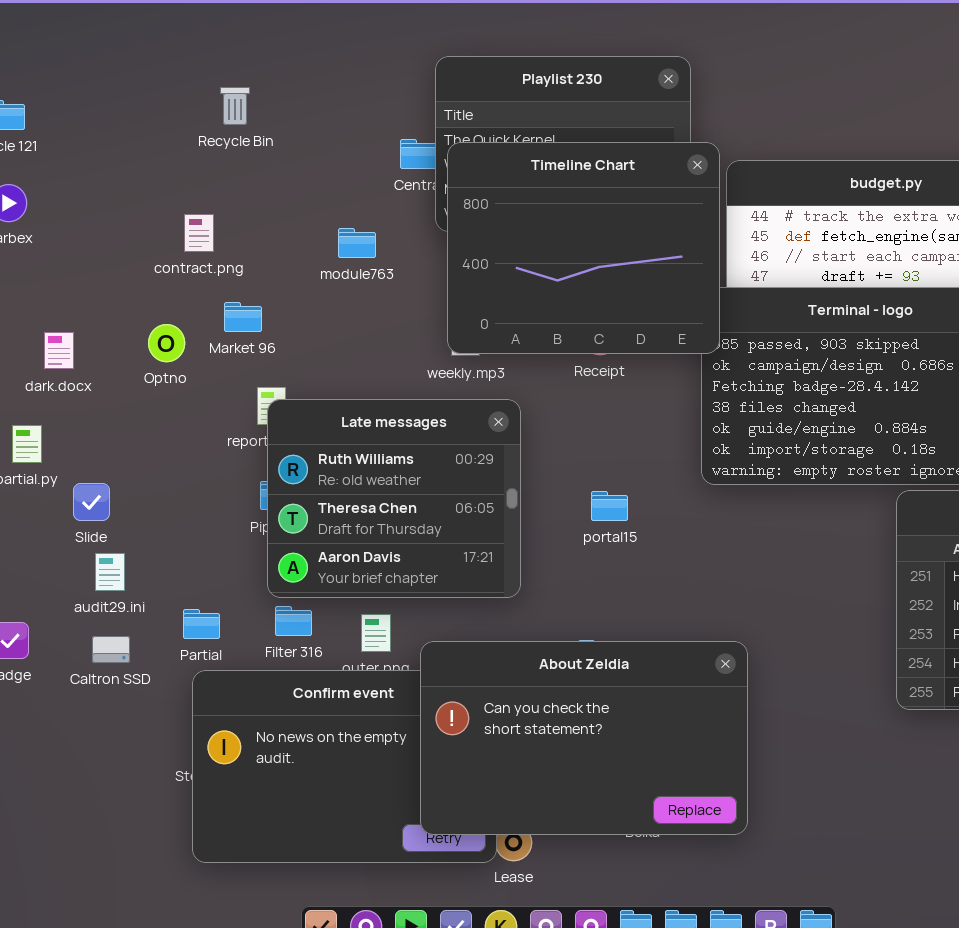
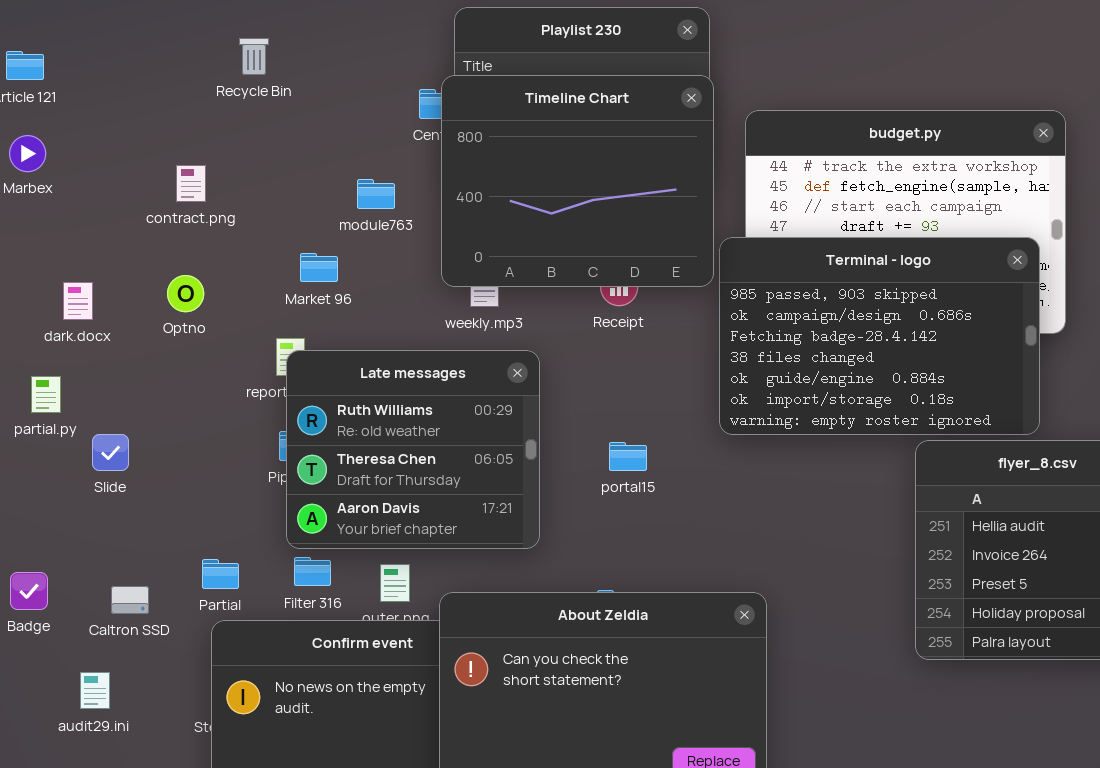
Timeline Chart: [447,142,720,354] -> [441,75,714,287], moved
contract.png: [184,214,214,252] -> [176,165,206,202], moved
Market 96: [224,302,262,332] -> [300,253,338,282], moved
audit29.ini: [95,553,125,591] -> [80,672,110,709], moved

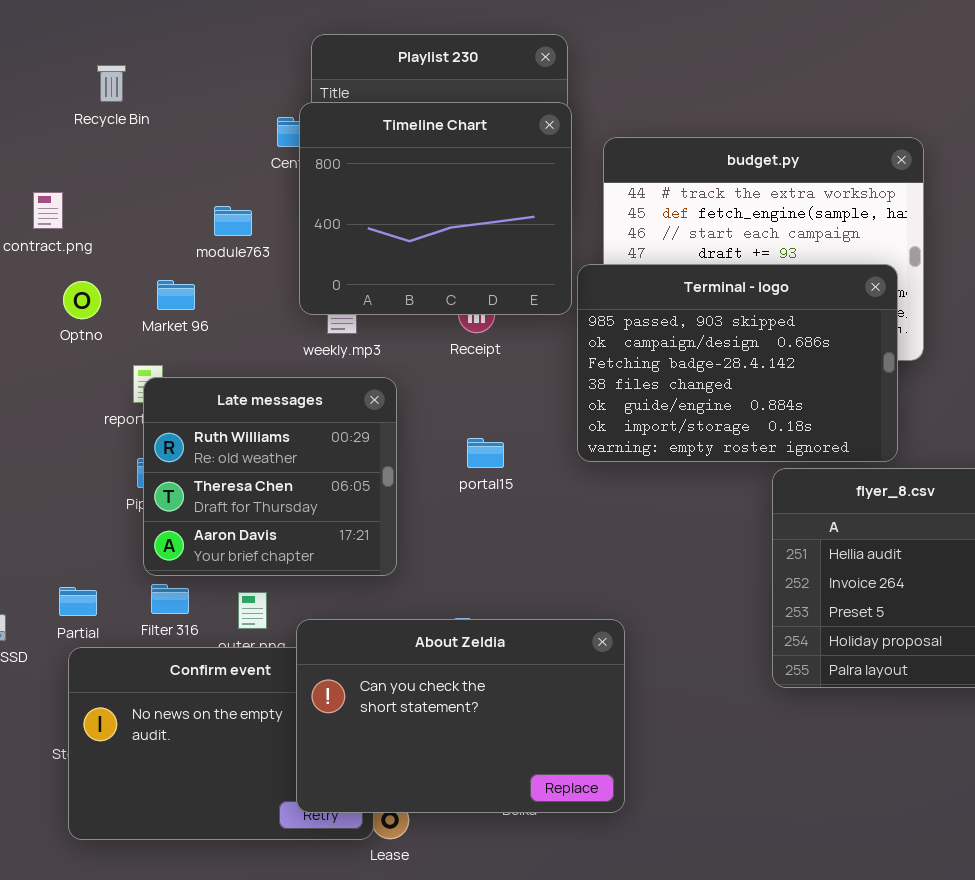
Optno: [167,275,204,312] -> [63,281,101,319], moved
portal15: [609,442,647,471] -> [467,438,504,468], moved

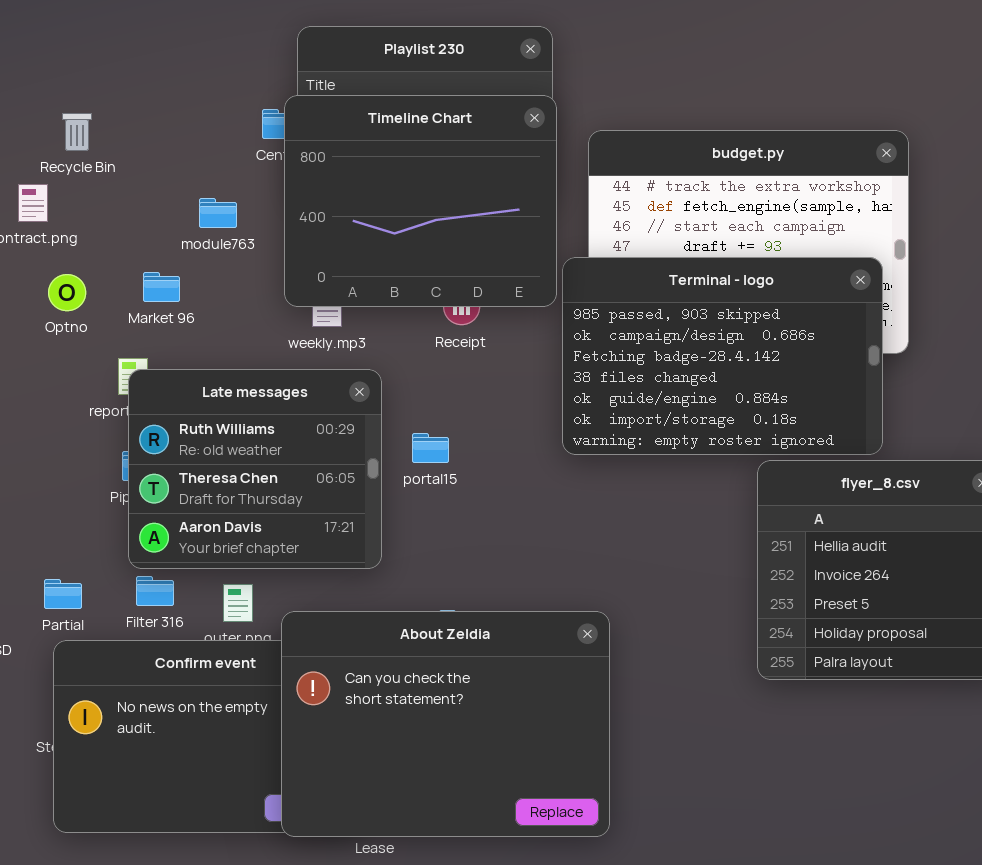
Recycle Bin: [97,65,126,102] -> [62,113,92,151], moved
portal15: [467,438,504,468] -> [412,433,449,463], moved
About Zeldia: [296,619,625,813] -> [281,611,610,837], resized

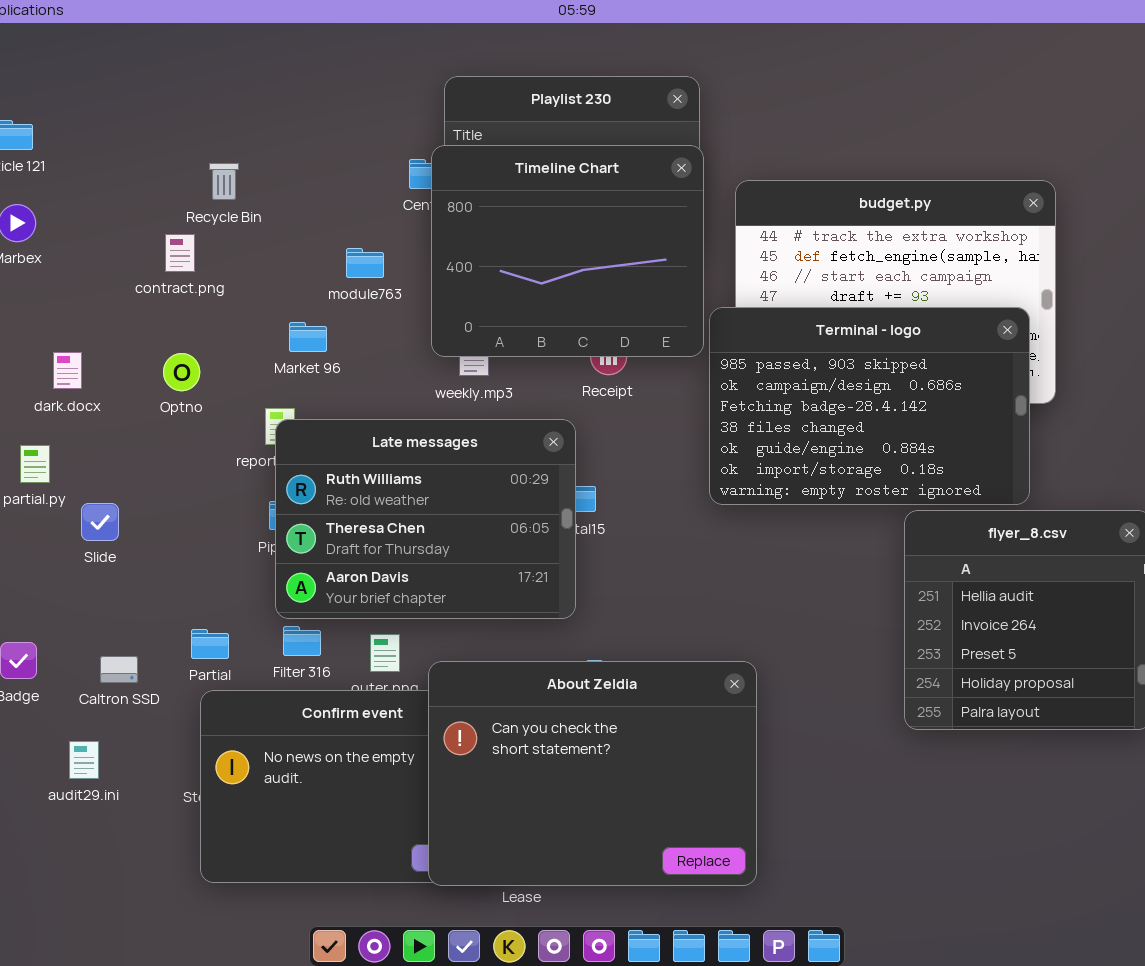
Optno: [48,274,86,311] -> [163,353,200,391], moved
Late messages: [128,369,382,569] -> [275,419,576,619], resized

